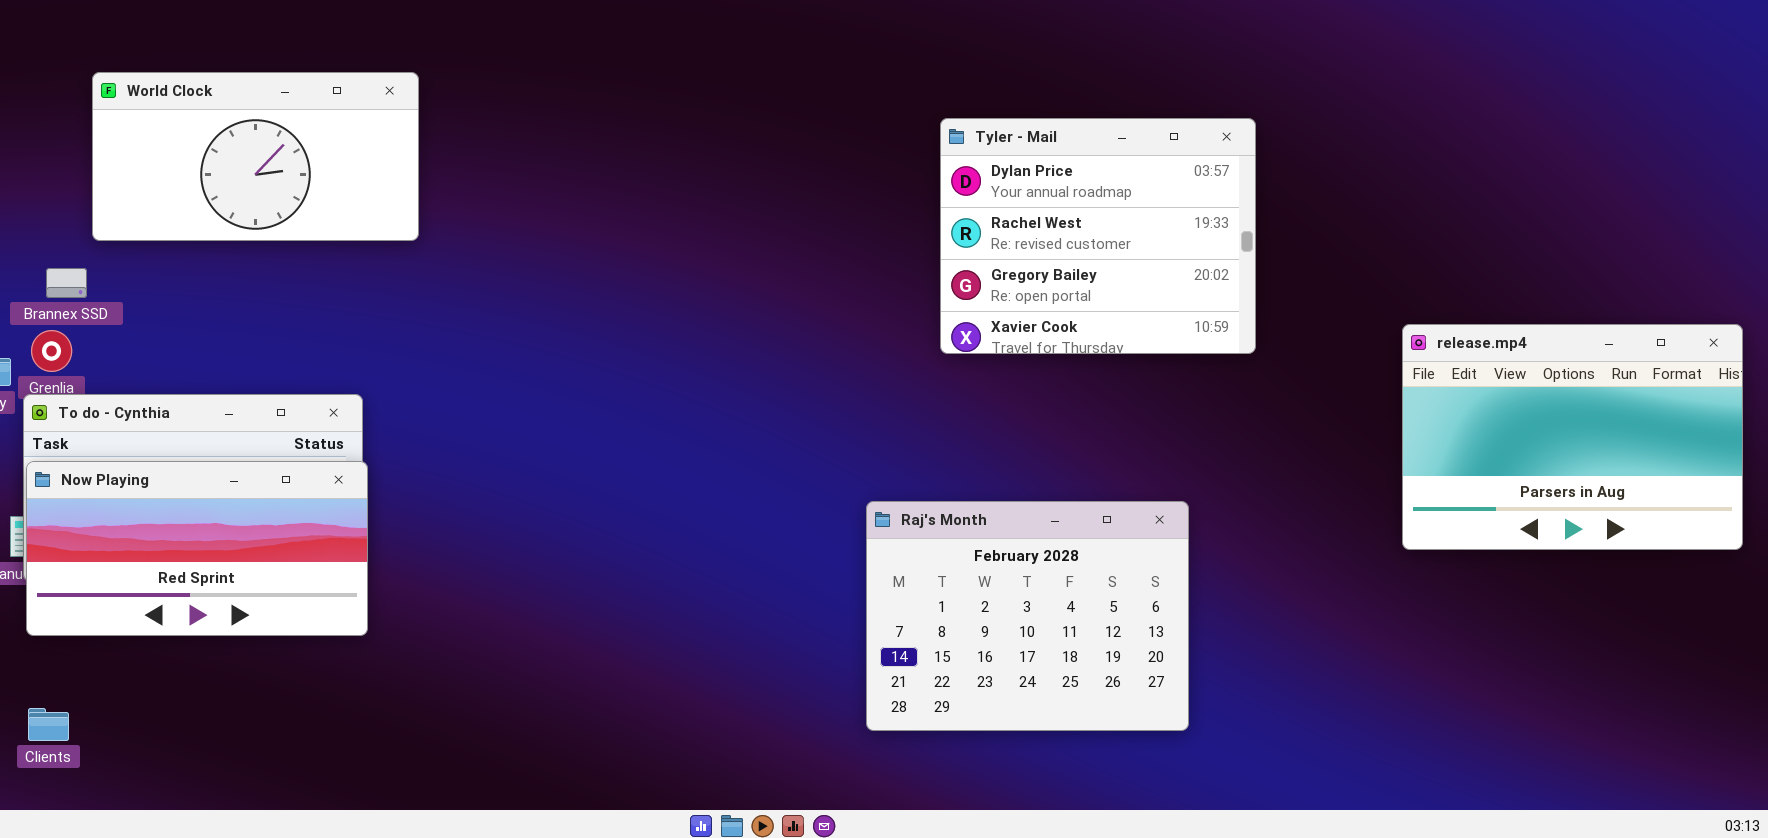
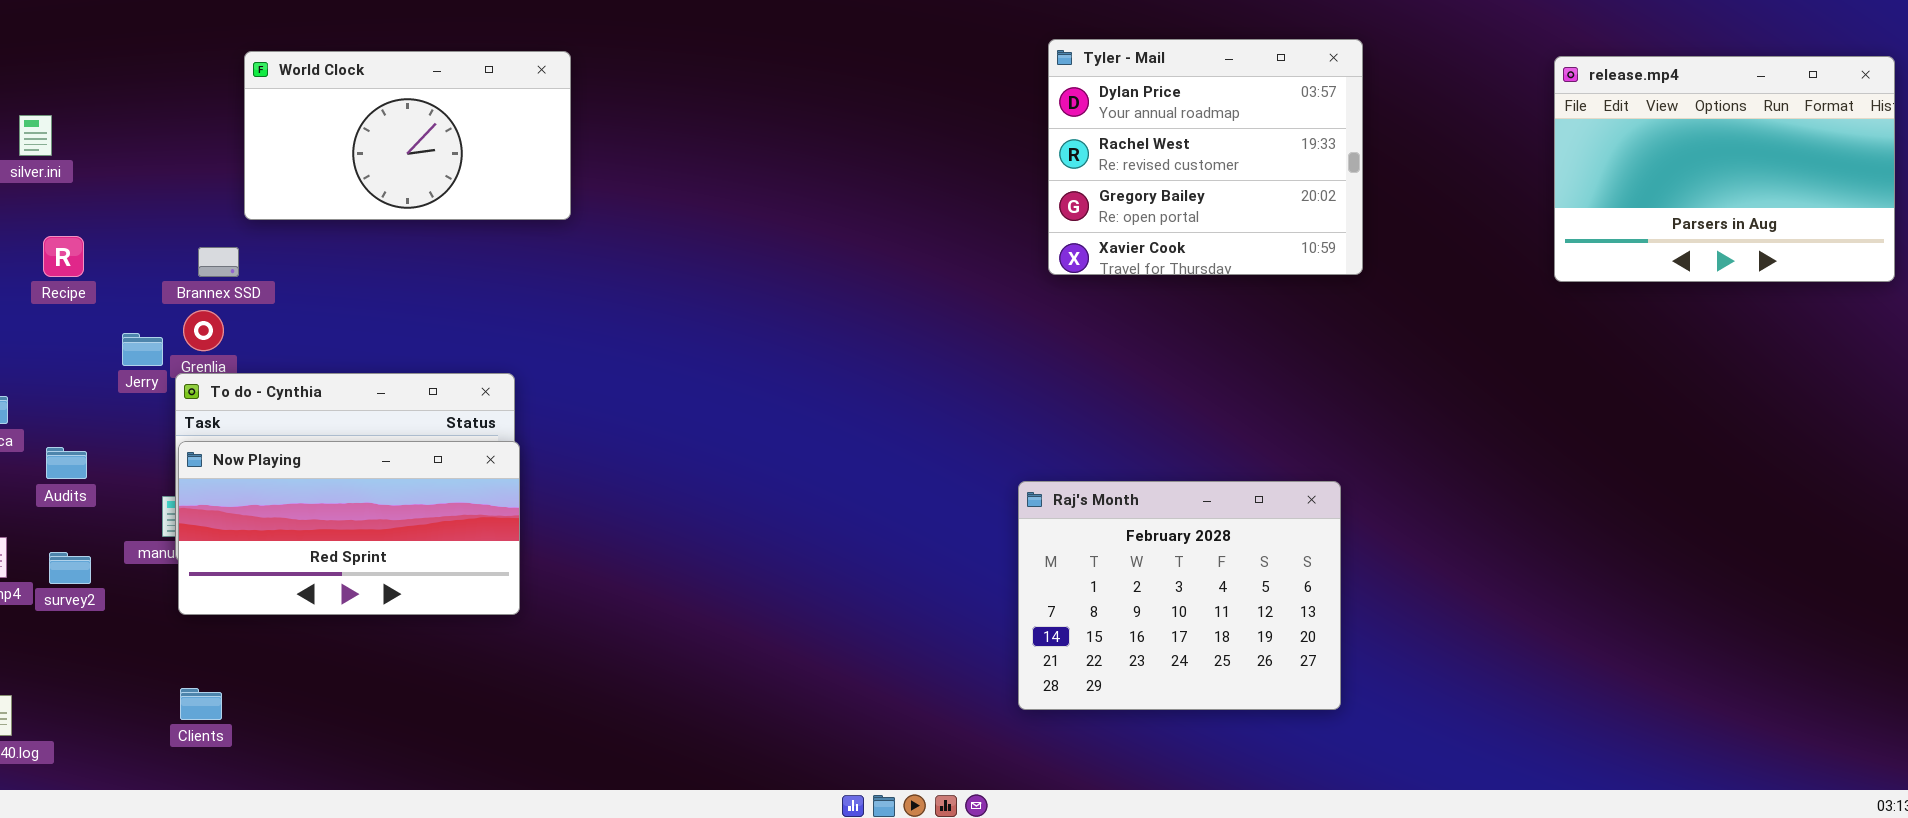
Tyler - Mail: [940,118,1256,354] -> [1048,39,1363,275], moved
release.mp4: [1402,324,1743,550] -> [1554,56,1895,282], moved

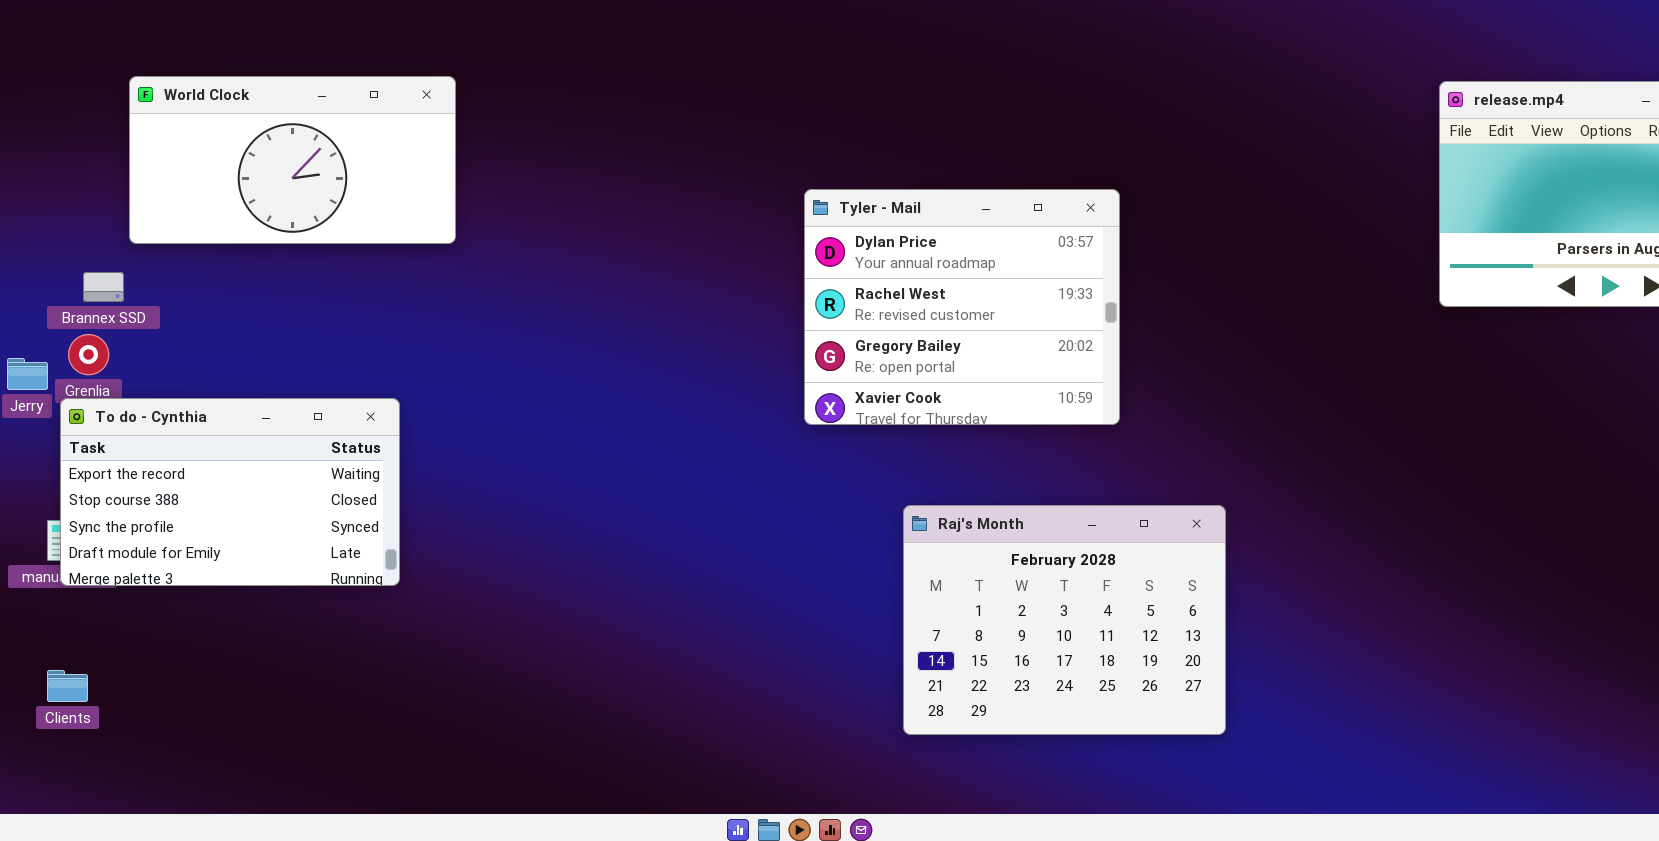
Tyler - Mail: [1048,39,1363,275] -> [804,189,1120,425], moved
Now Playing: [178,441,520,615] -> none, closed
Clients: [180,688,222,720] -> [47,670,88,702], moved

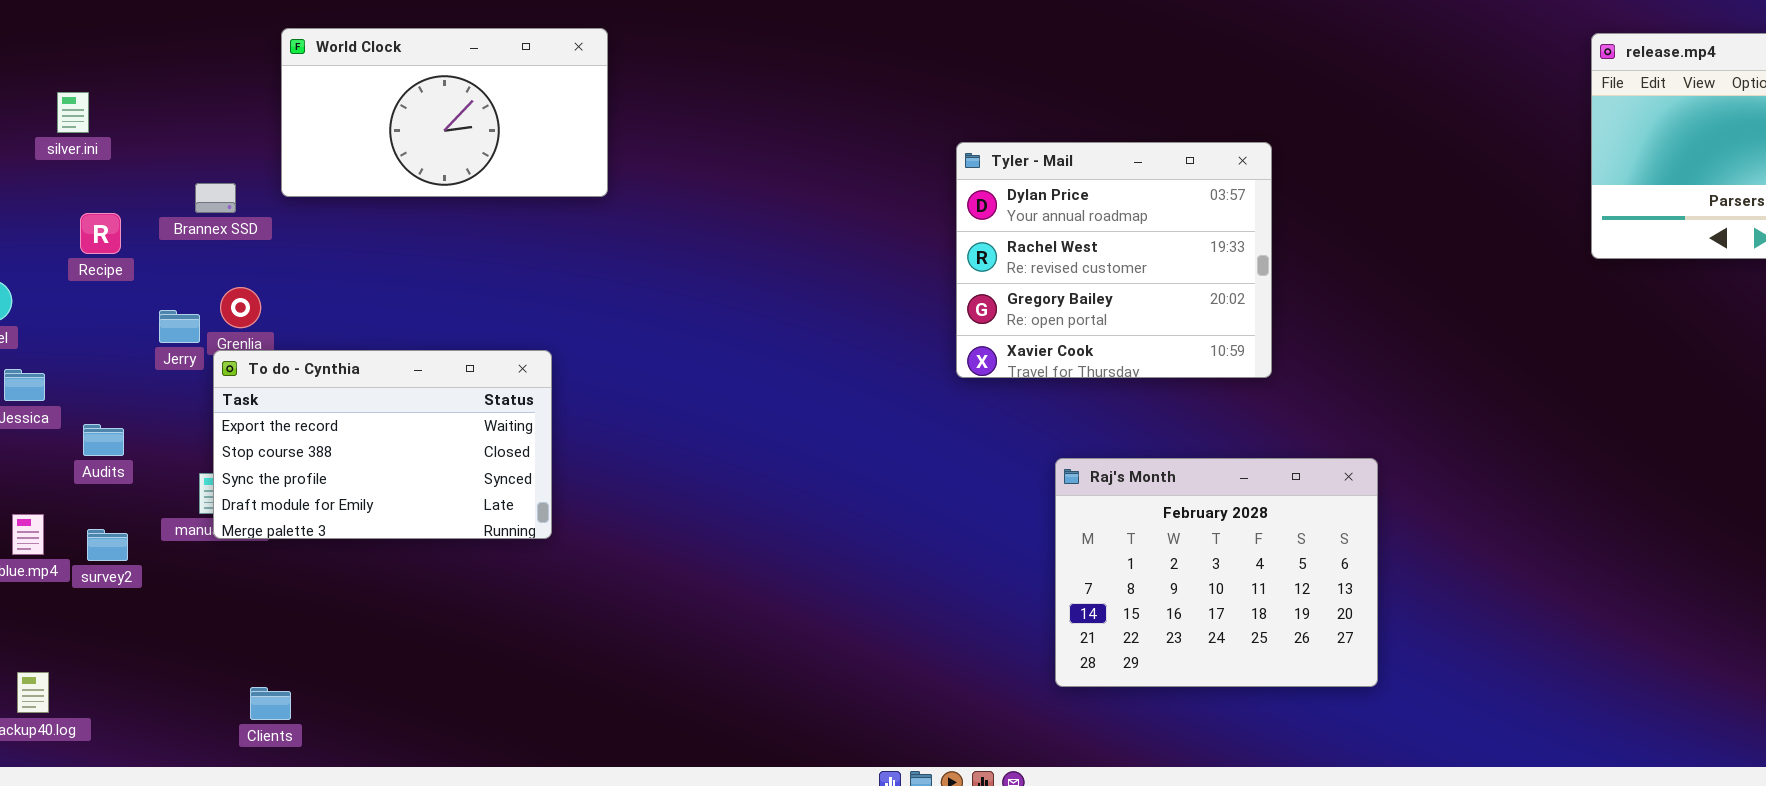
Brannex SSD: [83,272,124,302] -> [195,183,236,213], moved
Clients: [47,670,88,702] -> [250,687,291,720], moved

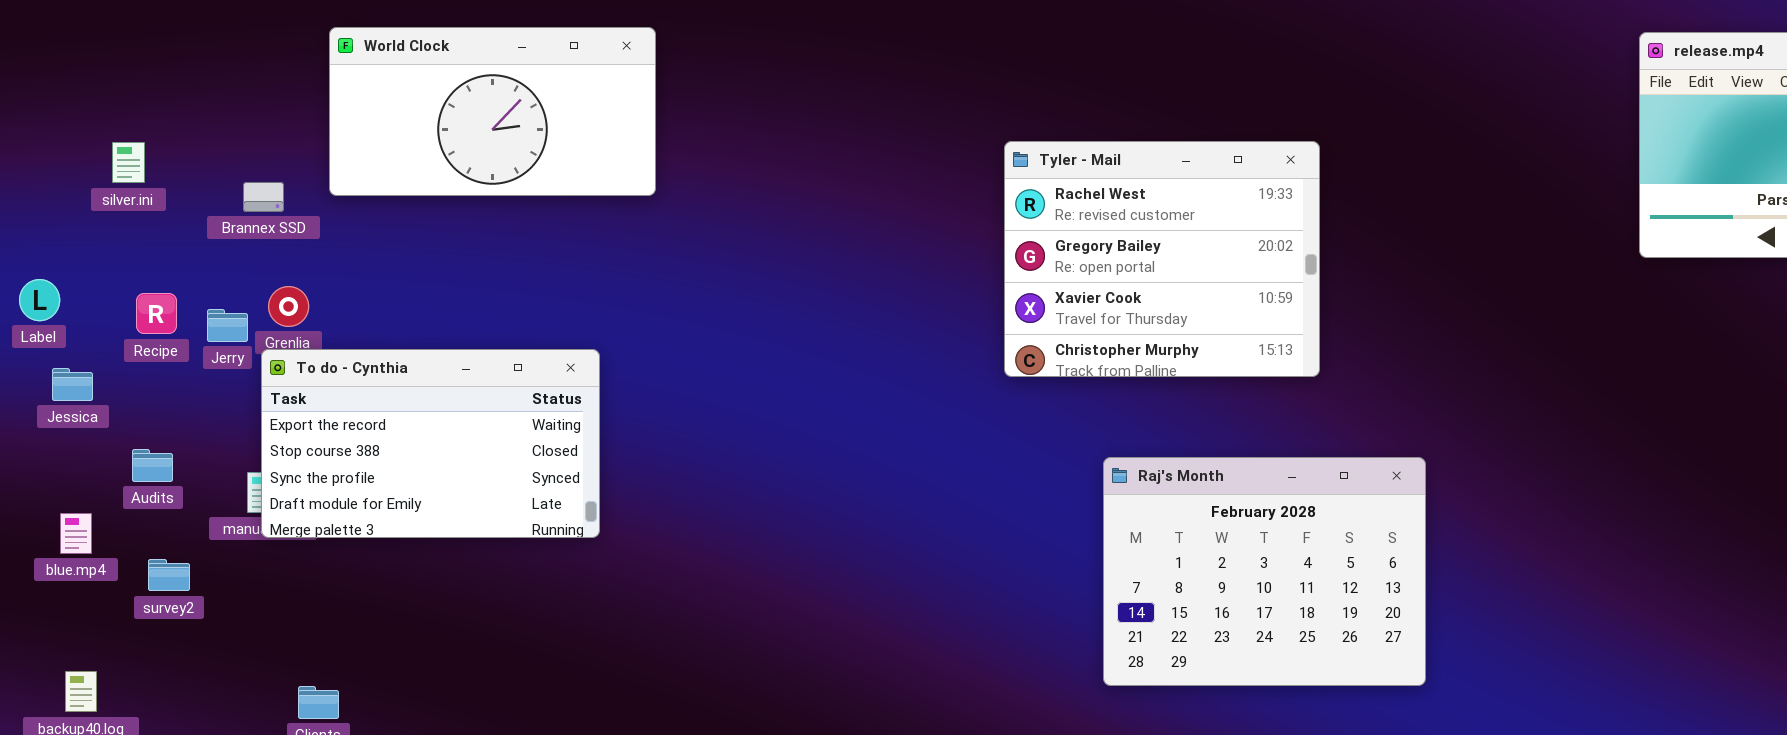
silver.ini: [57,92,89,133] -> [112,142,145,183], moved
Tyler - Mail: [956,142,1272,378] -> [1004,141,1320,377], scrolled down 1 row
Recipe: [80,213,121,254] -> [136,293,177,334], moved
Audits: [83,424,124,456] -> [132,449,173,482], moved
survey2: [87,529,128,561] -> [148,559,190,591], moved

